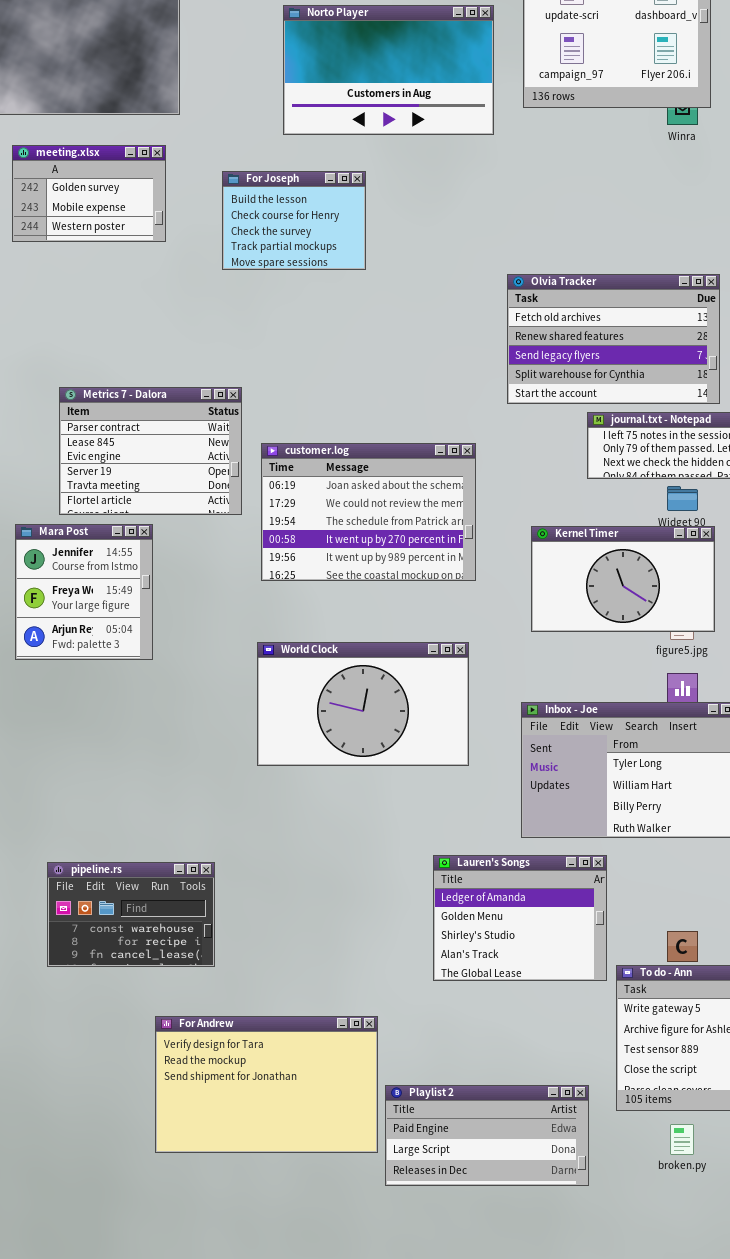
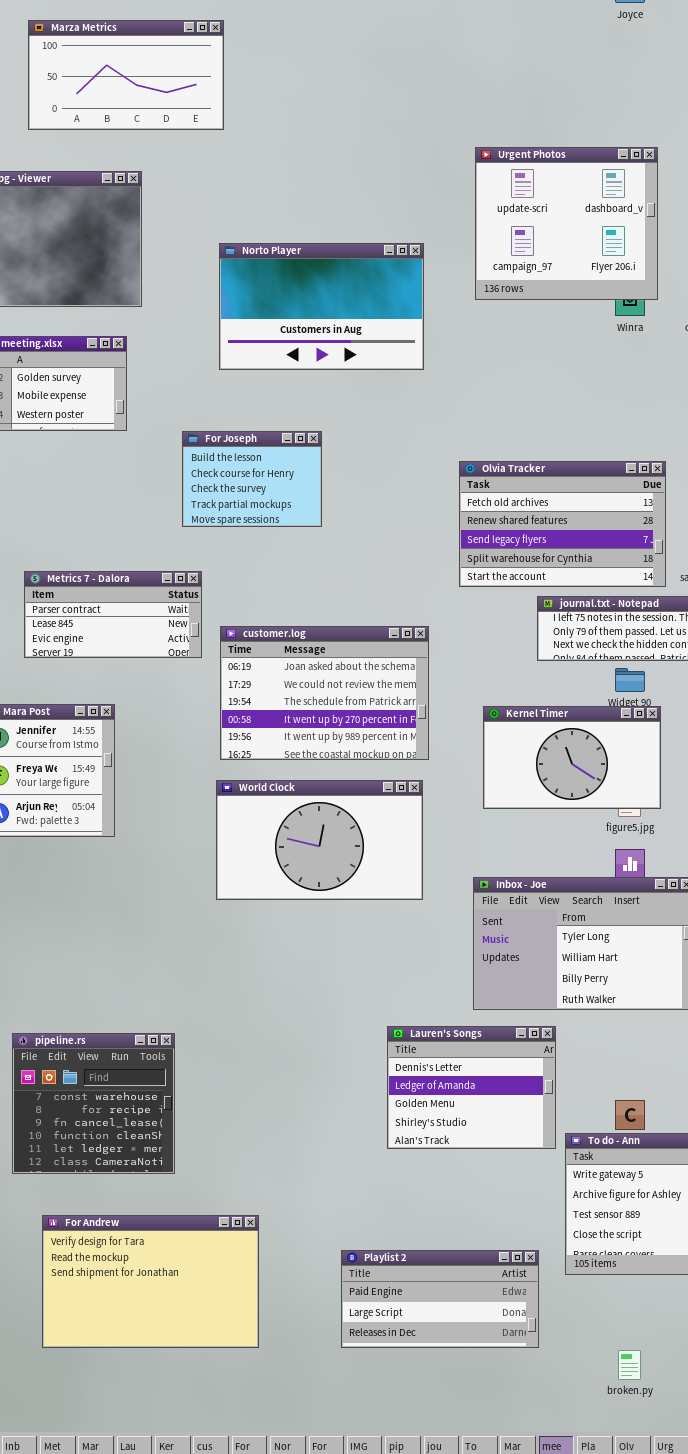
Norto Player: [283,5,494,135] -> [219,243,424,370], moved
For Joseph: [222,171,366,270] -> [182,431,322,527], moved
Metrics 7 - Dalora: [59,387,242,515] -> [24,571,202,658], resized
World Clock: [257,642,469,766] -> [216,780,423,900], moved
Lauren's Songs: [433,855,607,981] -> [387,1026,556,1149], scrolled up 1 row
pipeline.rs: [47,862,215,967] -> [12,1033,175,1174], resized
For Andrew: [155,1016,378,1153] -> [42,1215,259,1348], moved
broken.py: [670,1124,694,1155] -> [618,1350,641,1380], moved

